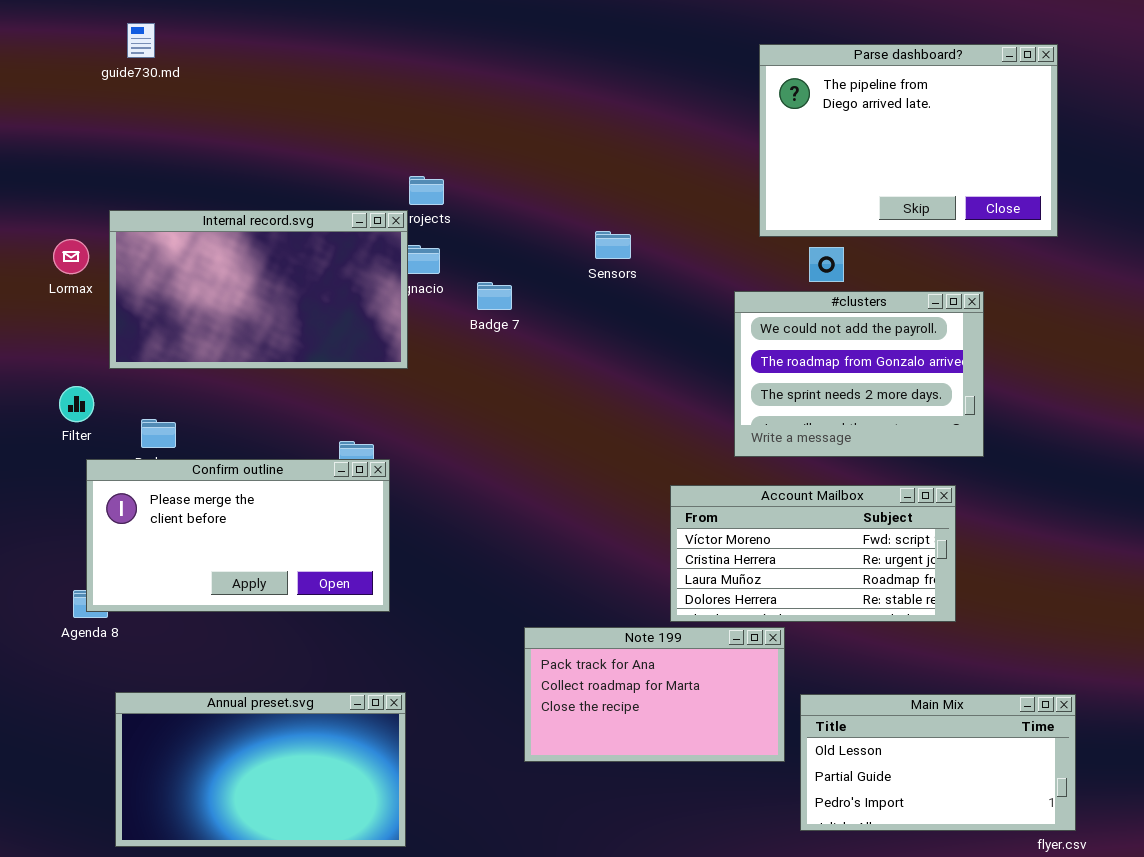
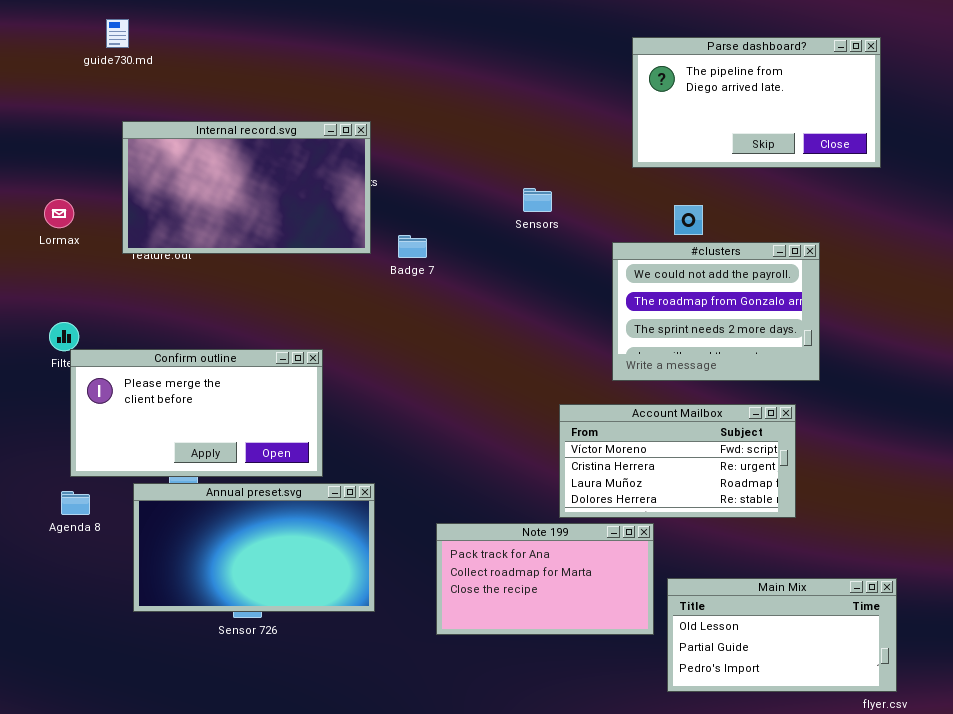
Parse dashboard?: [759,44,1058,237] -> [632,37,881,168], resized
Internal record.svg: [109,210,408,369] -> [122,121,371,254], moved
Sensors: [595,231,631,259] -> [523,188,552,212], moved
Confirm outline: [86,459,390,612] -> [70,349,323,477], moved
Annual preset.svg: [115,692,406,847] -> [133,483,375,612], moved

